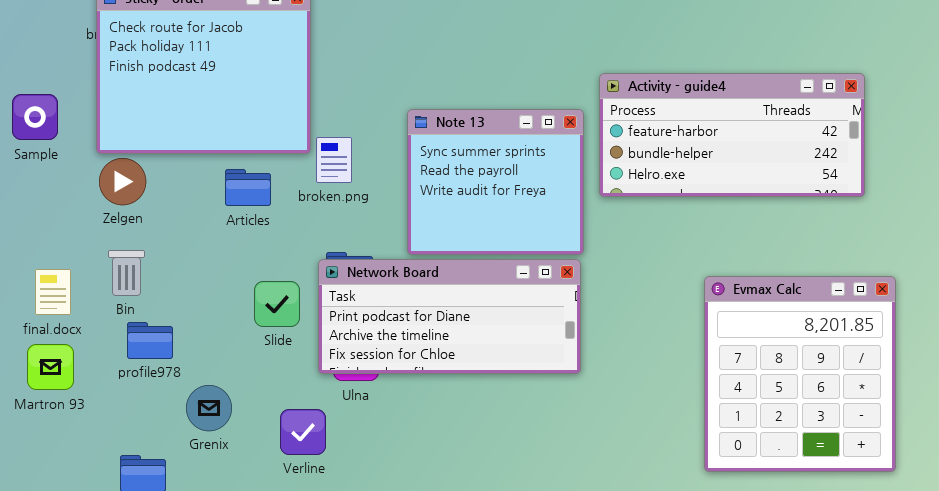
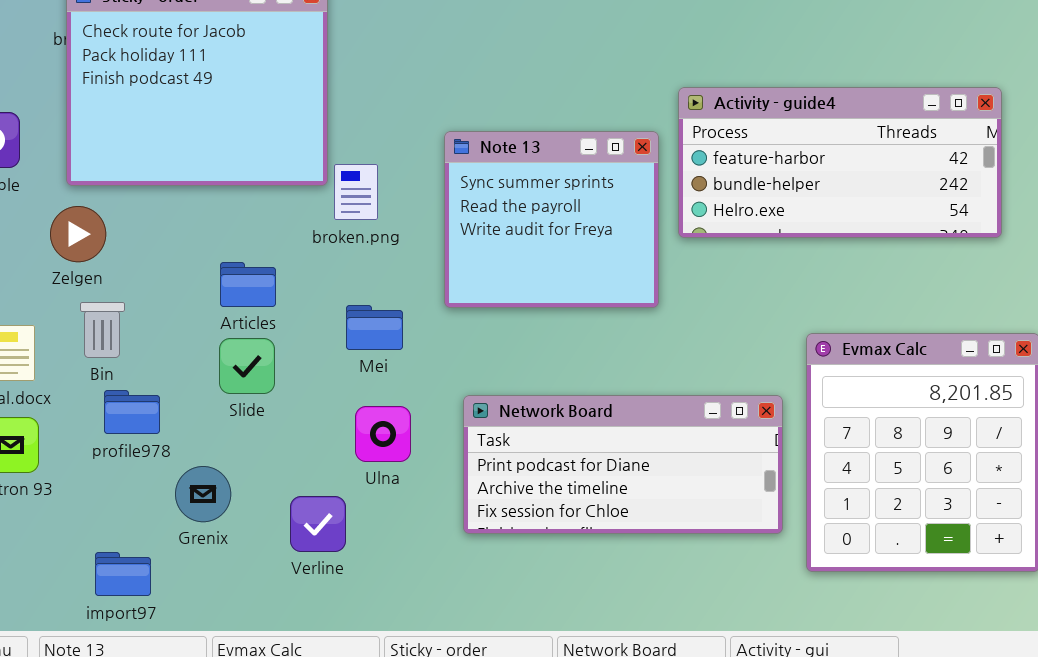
Zelgen: [99,158,146,205] -> [50,206,106,262], moved
Articles: [225,169,271,206] -> [220,262,276,307], moved
Network Board: [318,259,581,374] -> [463,395,783,534], moved
Slide: [254,281,300,327] -> [219,338,275,394], moved

